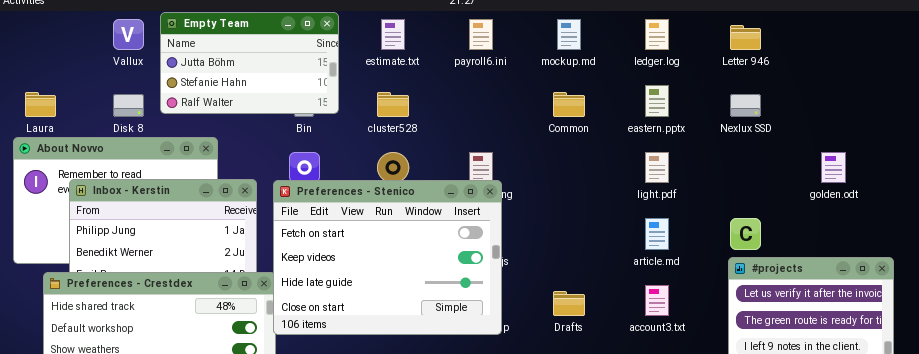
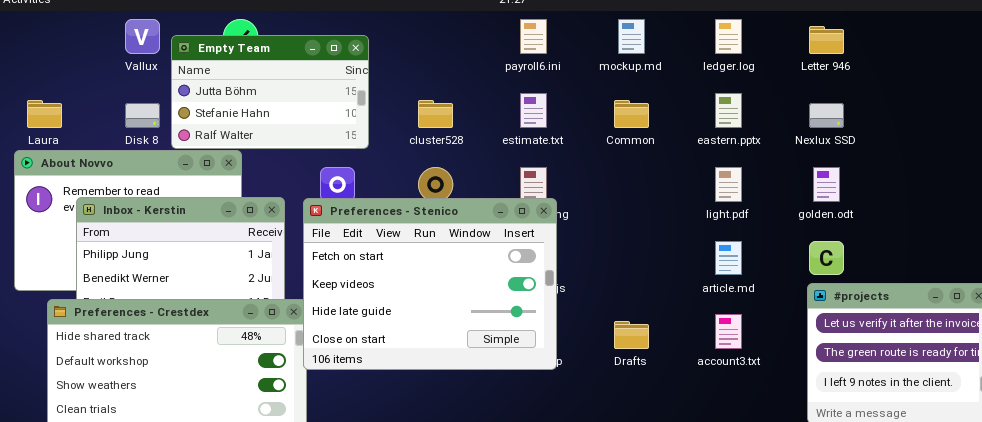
Empty Team: [160,12,339,114] -> [171,35,369,149], moved
estimate.txt: [381,19,405,50] -> [520,93,547,128], moved
golden.odt: [821,152,846,183] -> [813,167,840,202], moved

